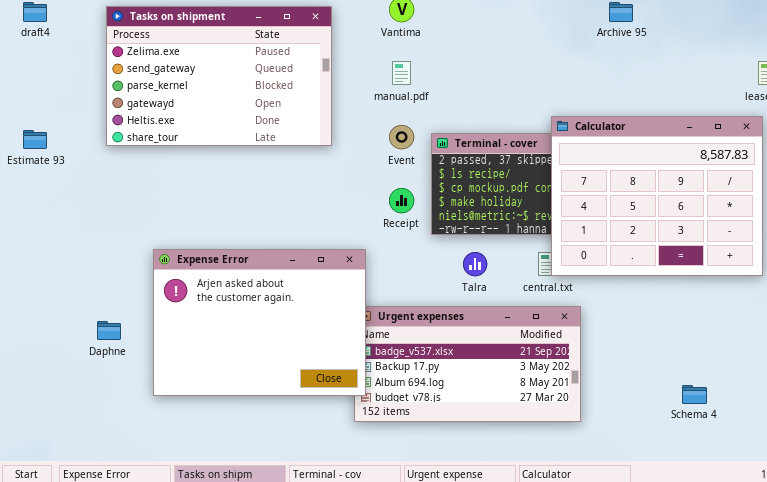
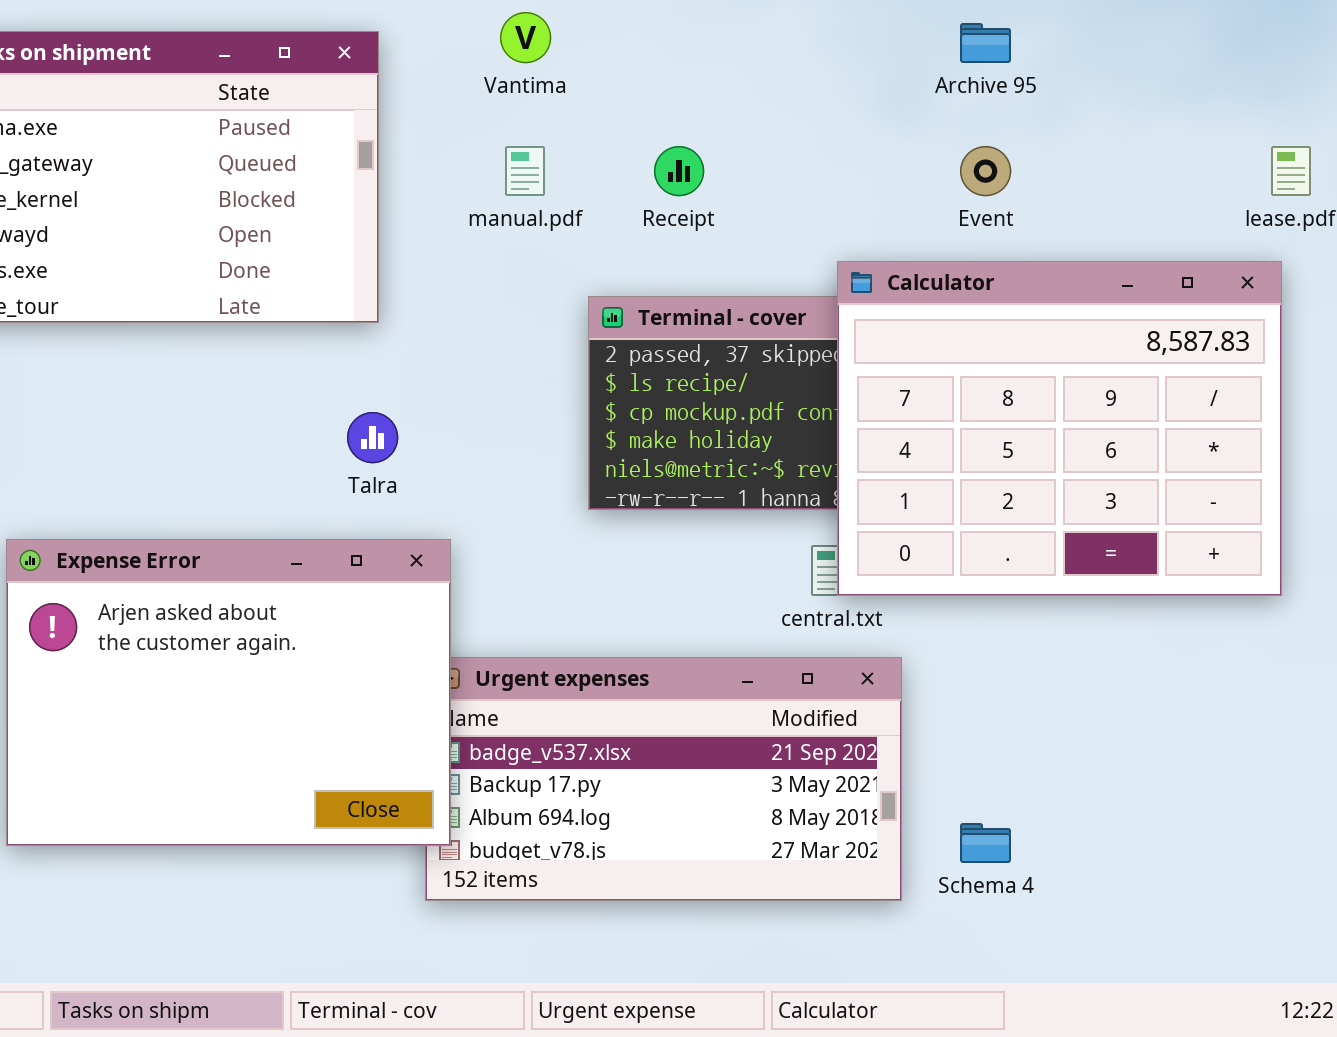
Event: [389,125,414,149] -> [960,146,1011,196], moved
Receipt: [389,188,414,213] -> [654,146,704,196], moved
Talra: [463,252,487,276] -> [347,412,398,463], moved
Schema 4: [682,385,707,404] -> [960,823,1011,863], moved

